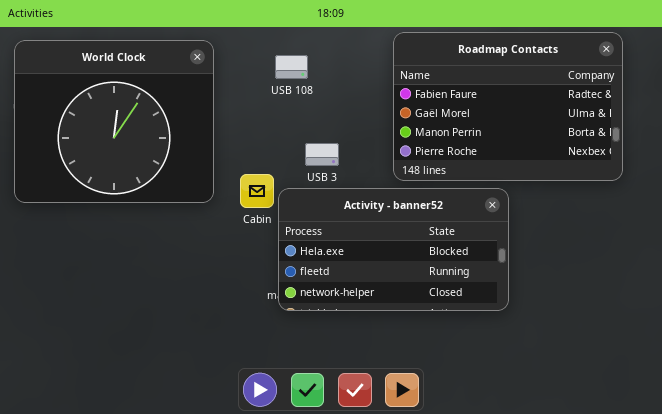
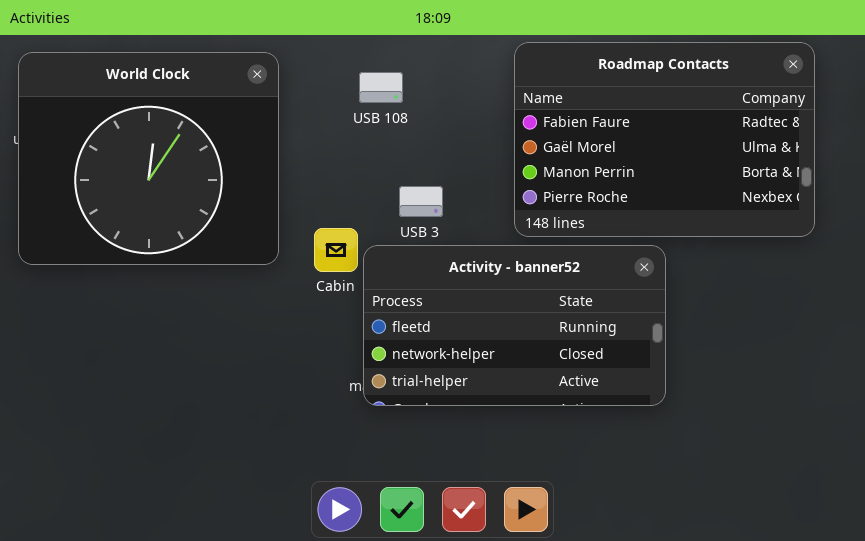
Activity - banner52: [278,188,509,311] -> [363,245,666,406], scrolled down 1 row

